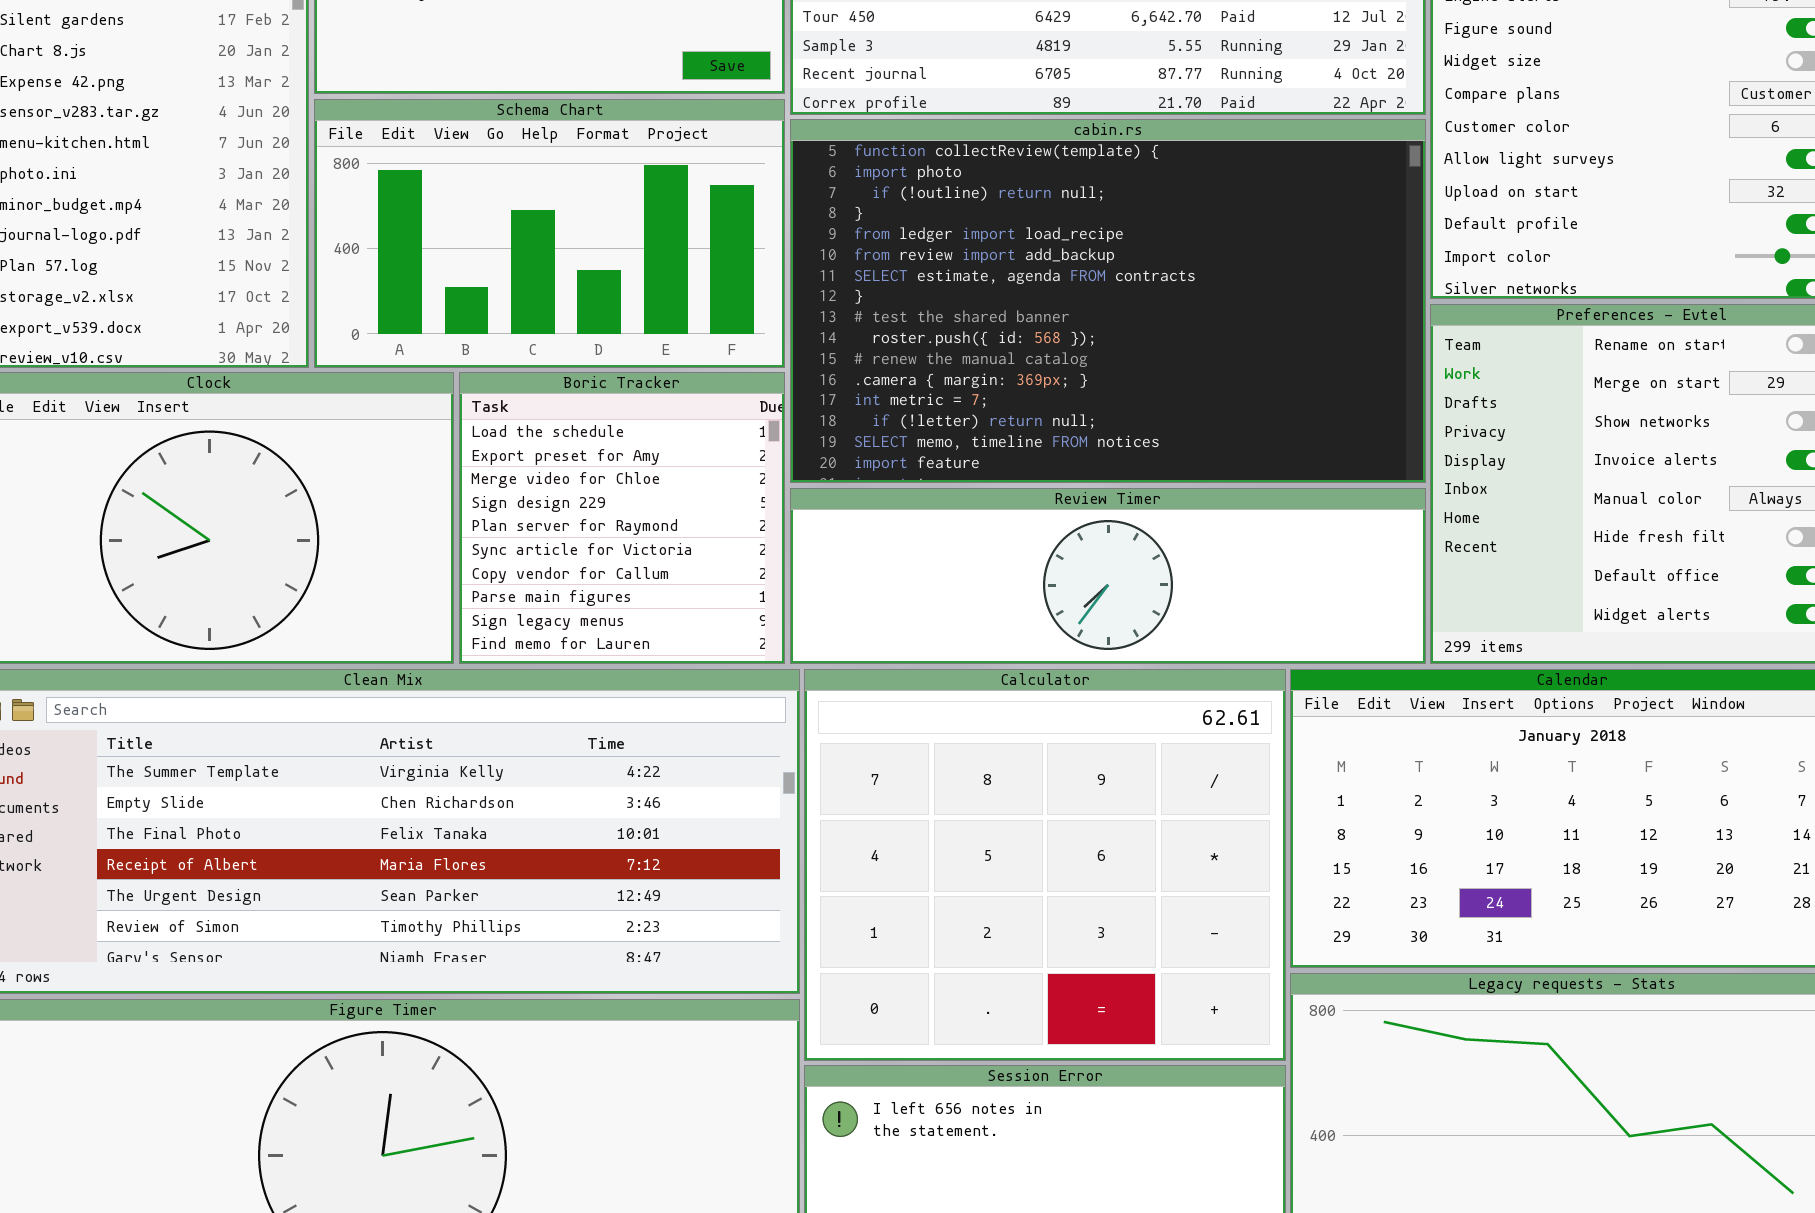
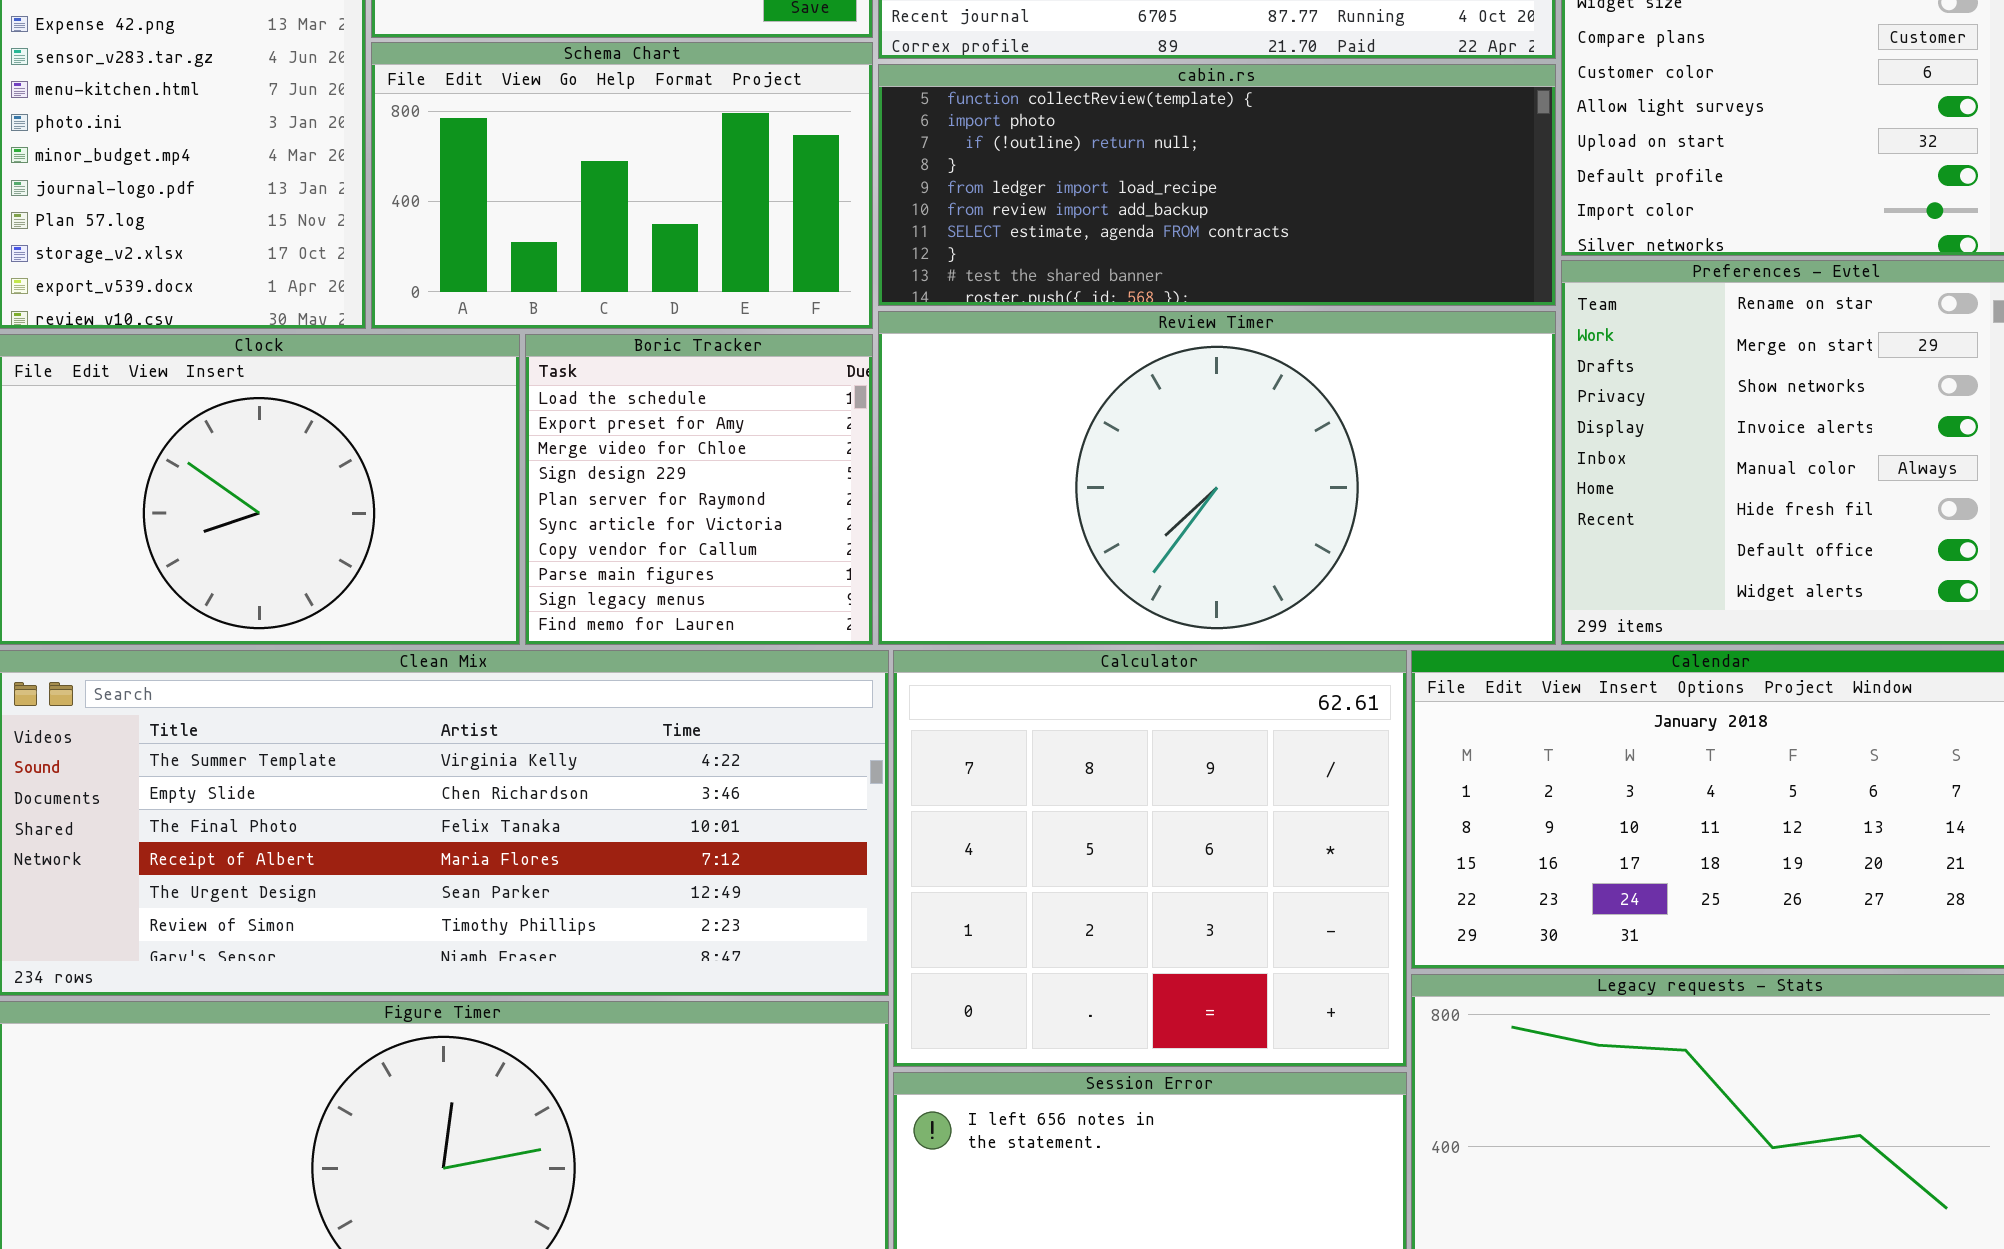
cabin.rs: [790,119,1426,483] -> [878,64,1556,306], resized
Review Timer: [790,488,1426,664] -> [878,311,1556,645], resized

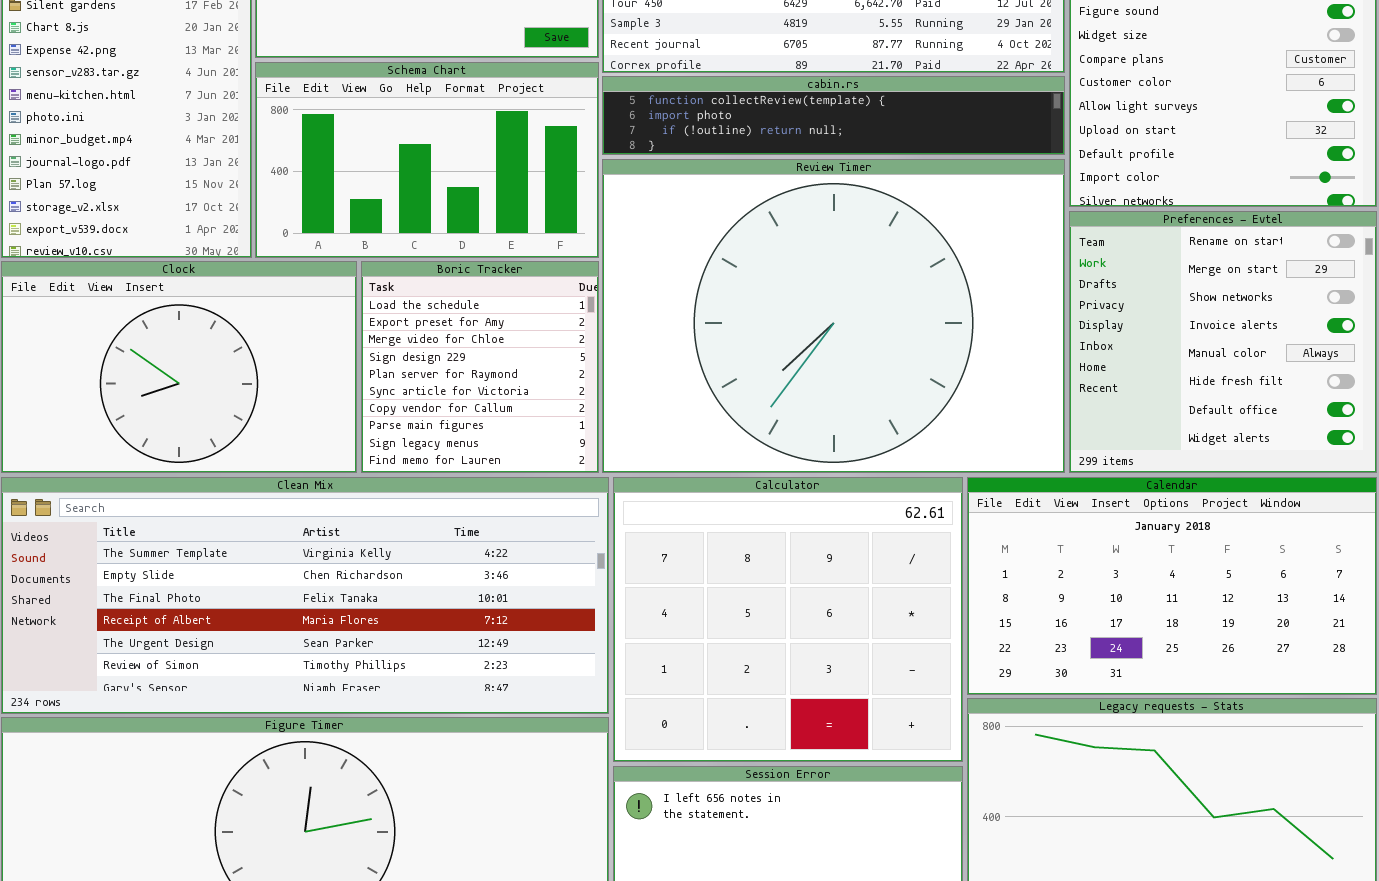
cabin.rs: [878,64,1556,306] -> [602,76,1065,155], resized
Review Timer: [878,311,1556,645] -> [602,159,1065,473], resized

